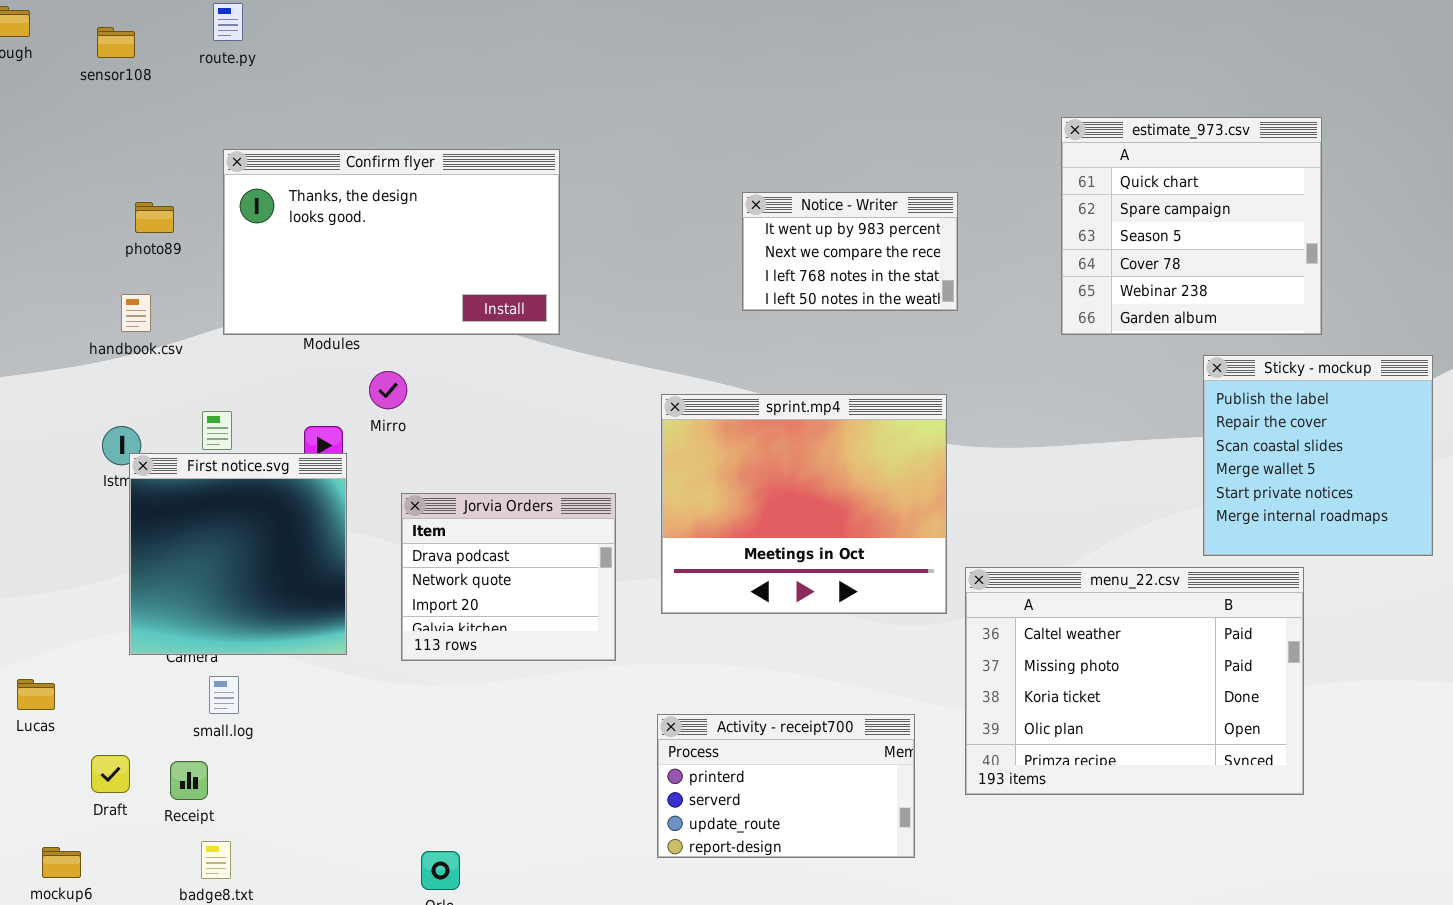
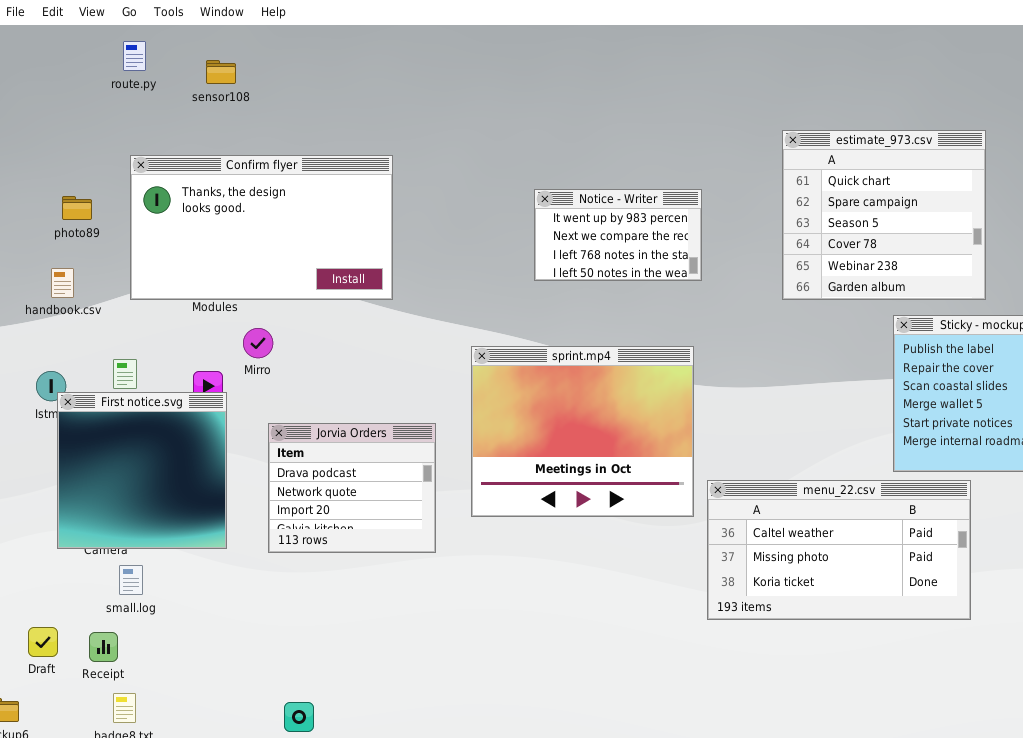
sensor108: [97,27,135,58] -> [206,60,236,84], moved
menu_22.csv: [965,567,1304,795] -> [707,480,971,620], resized
Activity - receipt700: [657,714,915,858] -> none, closed

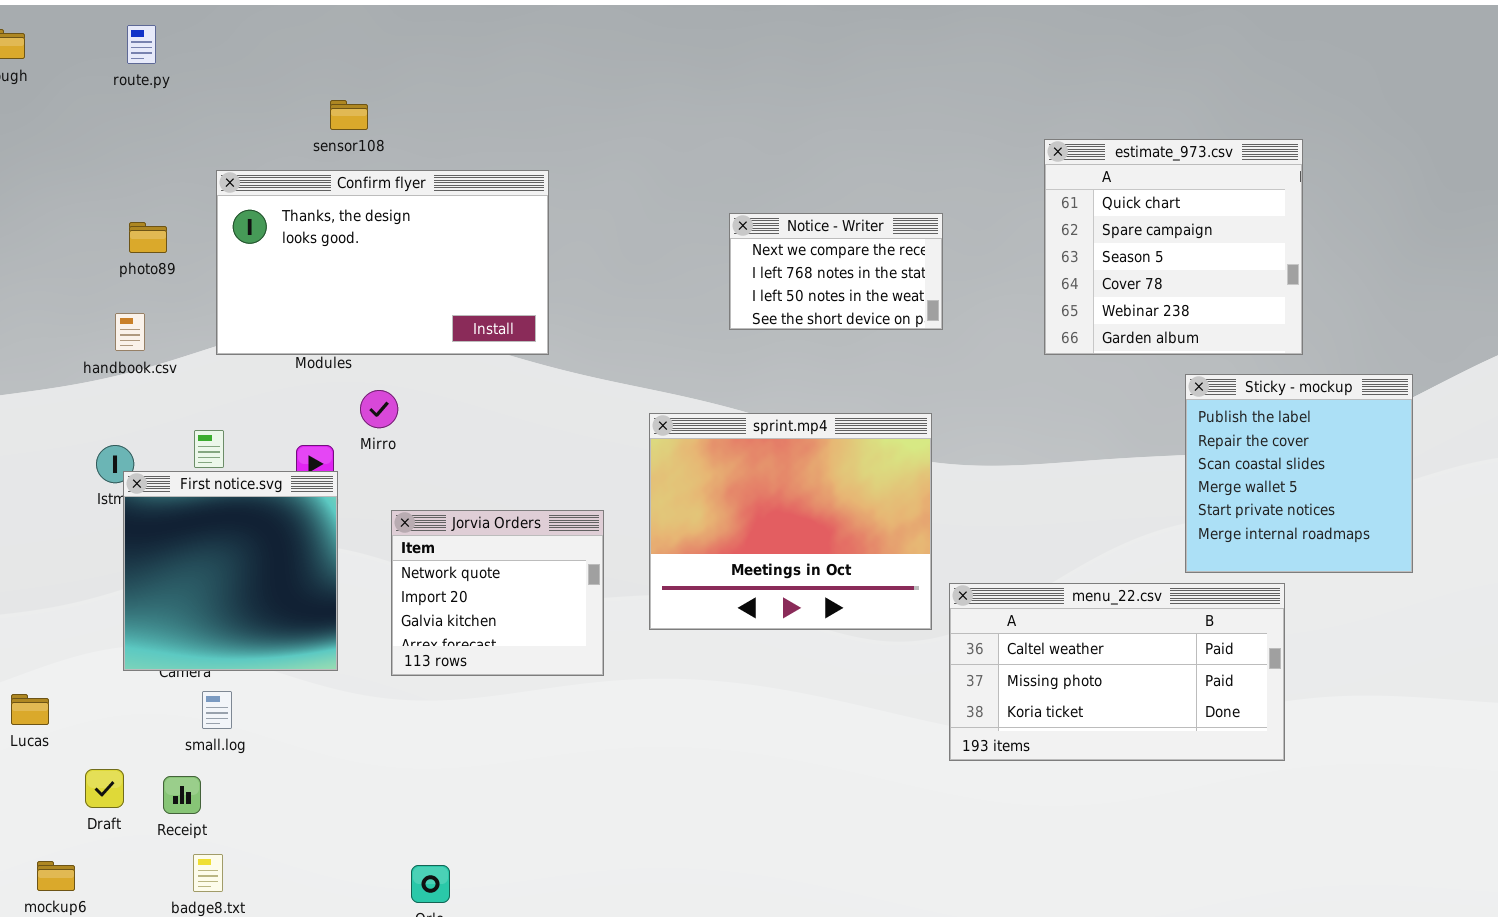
route.py: [123,41,146,71] -> [127,25,156,64], moved
sensor108: [206,60,236,84] -> [330,100,368,130], moved
Notice - Writer: [534,189,702,281] -> [729,213,943,330], scrolled down 1 row
Jorvia Orders: [268,423,436,553] -> [391,510,604,676], scrolled down 1 row

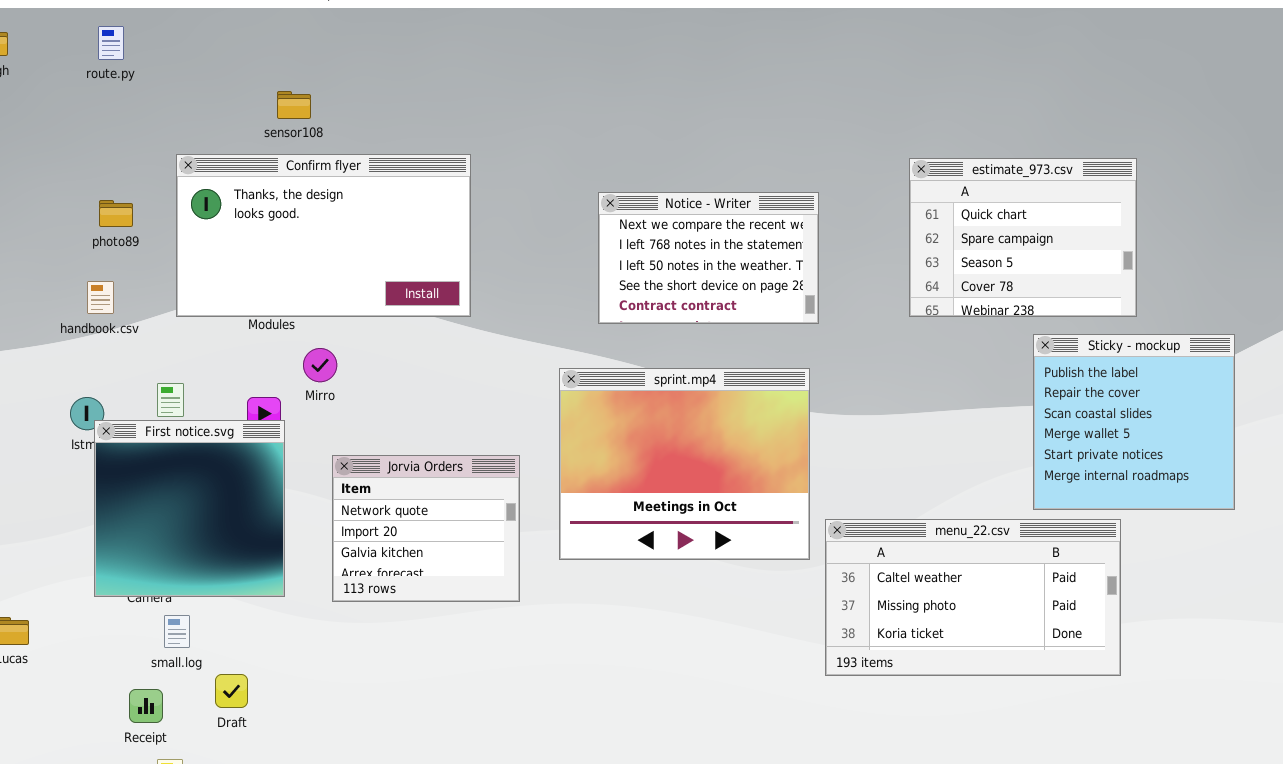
estimate_973.csv: [1044,139,1303,355] -> [909,158,1137,317], resized
Notice - Writer: [729,213,943,330] -> [598,192,819,324], resized
Draft: [85,769,124,808] -> [215,674,248,708], moved

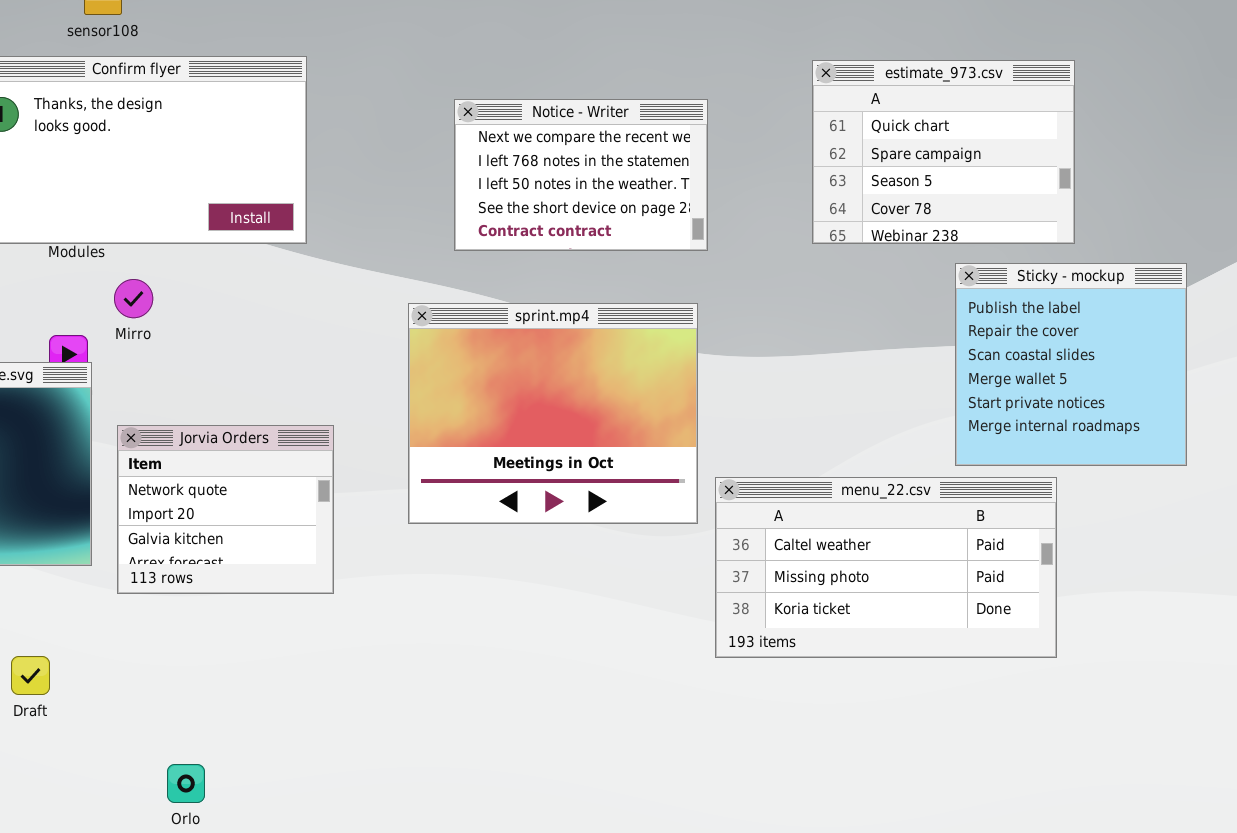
Jorvia Orders: [332,455,520,602] -> [117,425,334,594], moved

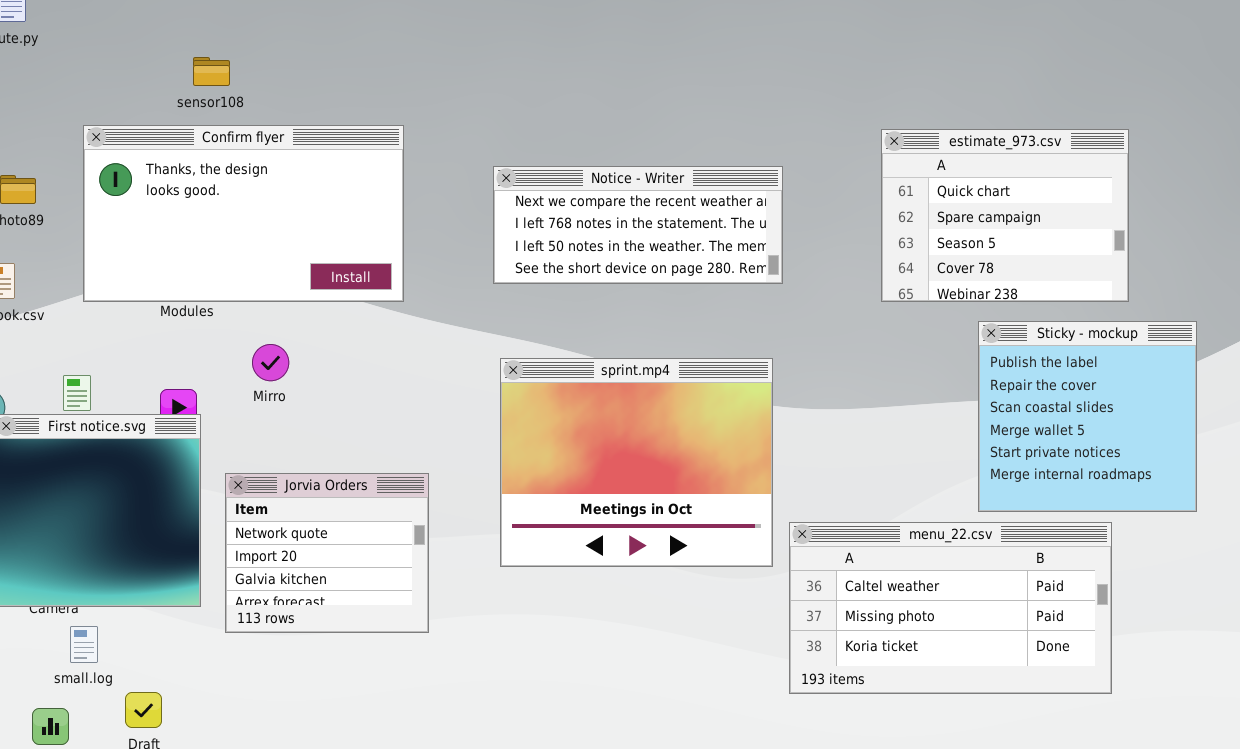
Notice - Writer: [454,99,708,251] -> [493,166,783,284], resized
Sticky - mockup: [955,263,1187,466] -> [978,321,1197,512], moved
Mirro: [114,279,153,318] -> [252,344,289,381], moved

